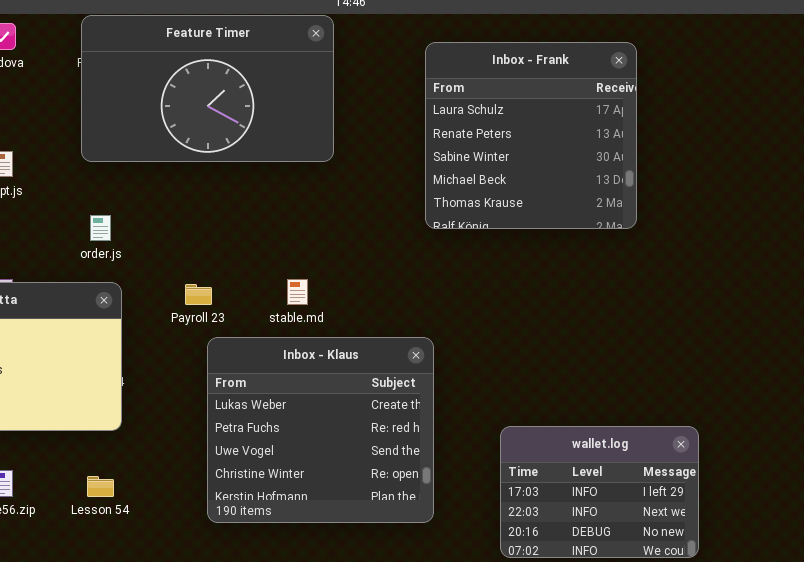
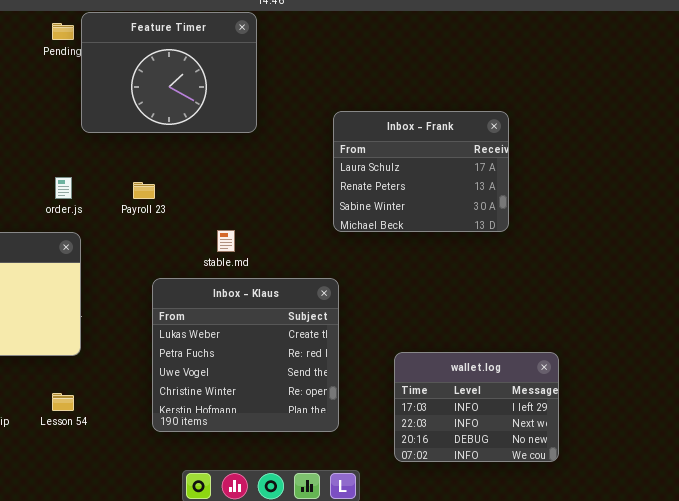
Feature Timer: [81,15,334,162] -> [81,12,257,133], resized
Inbox - Frank: [425,42,637,229] -> [333,111,509,232], moved, resized
Payroll 23: [185,284,212,305] -> [133,182,155,199], moved

